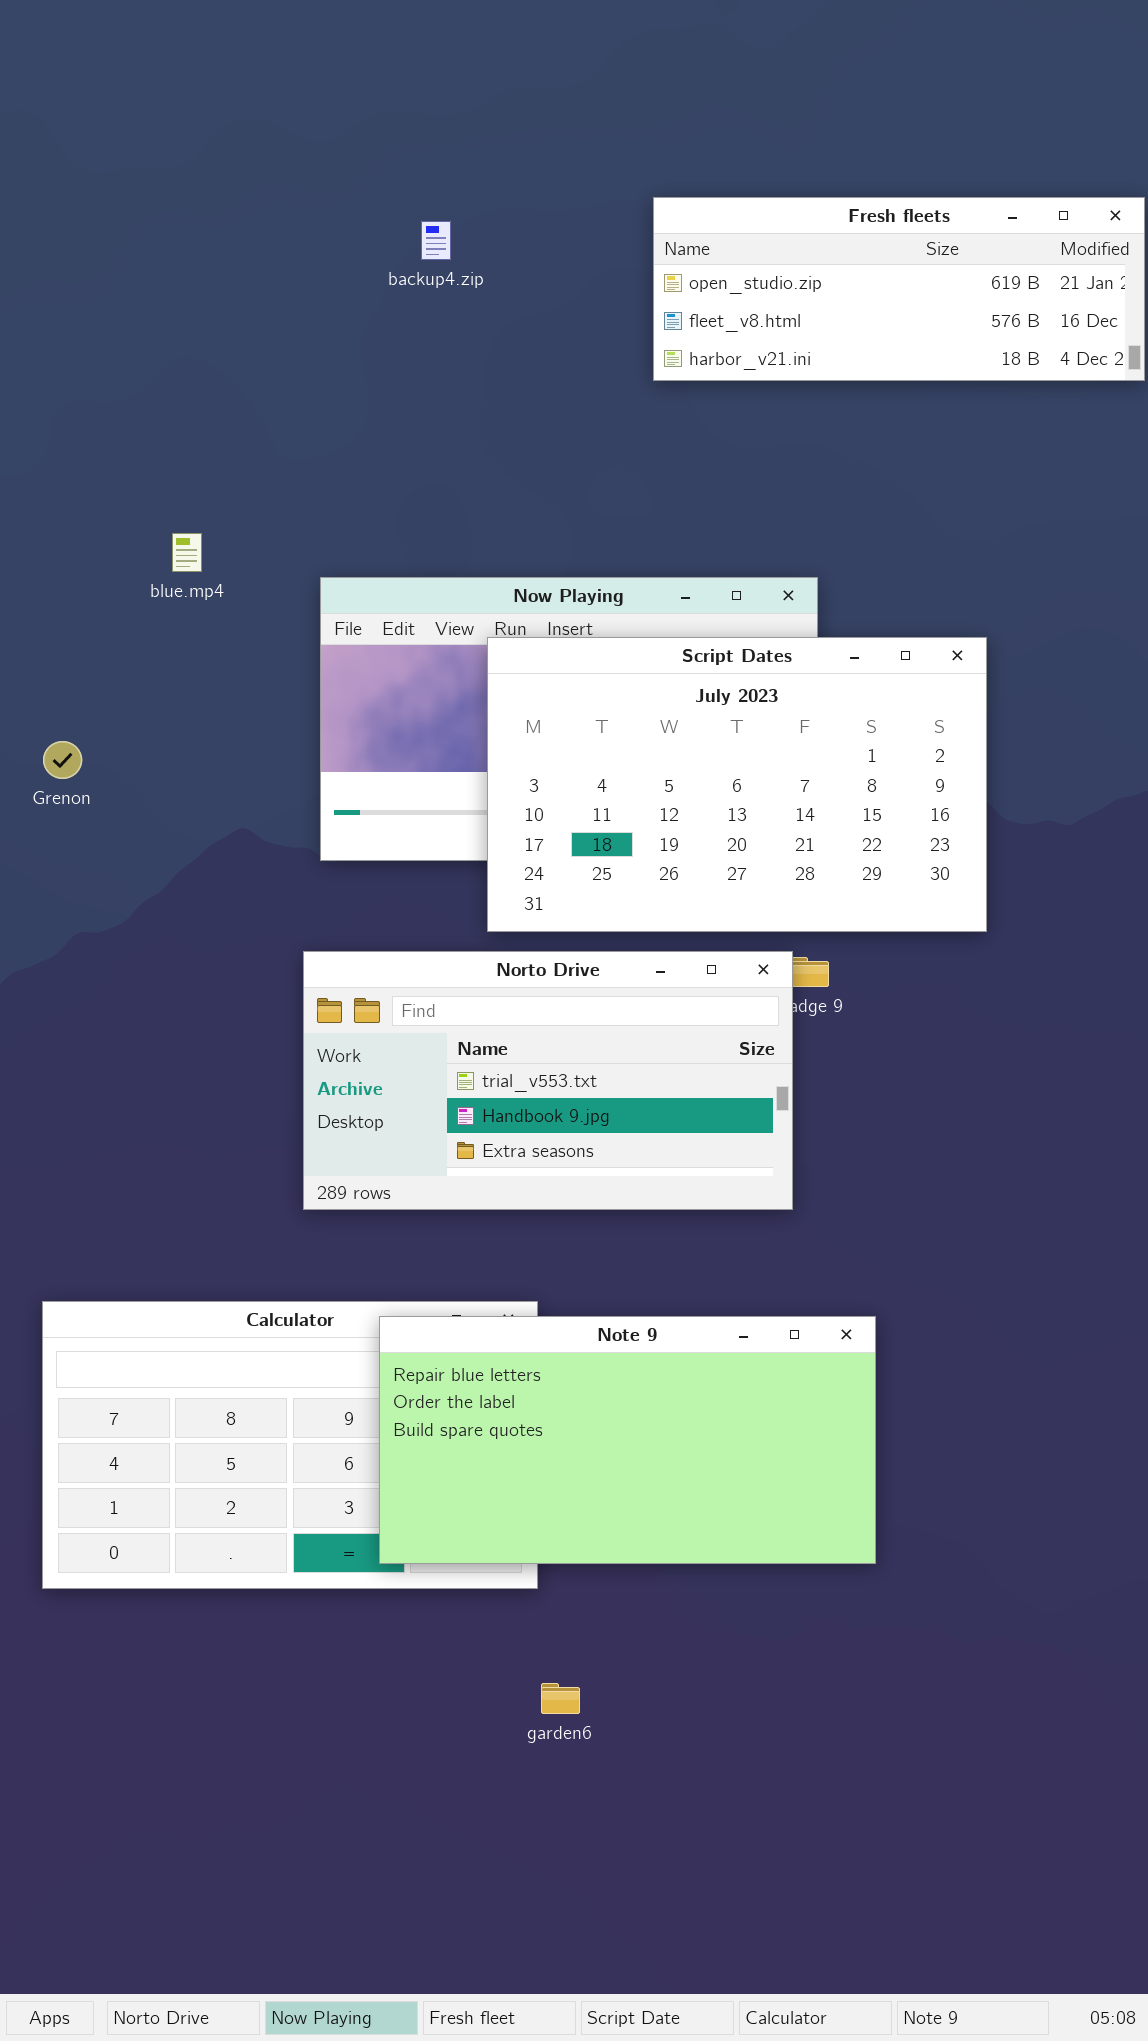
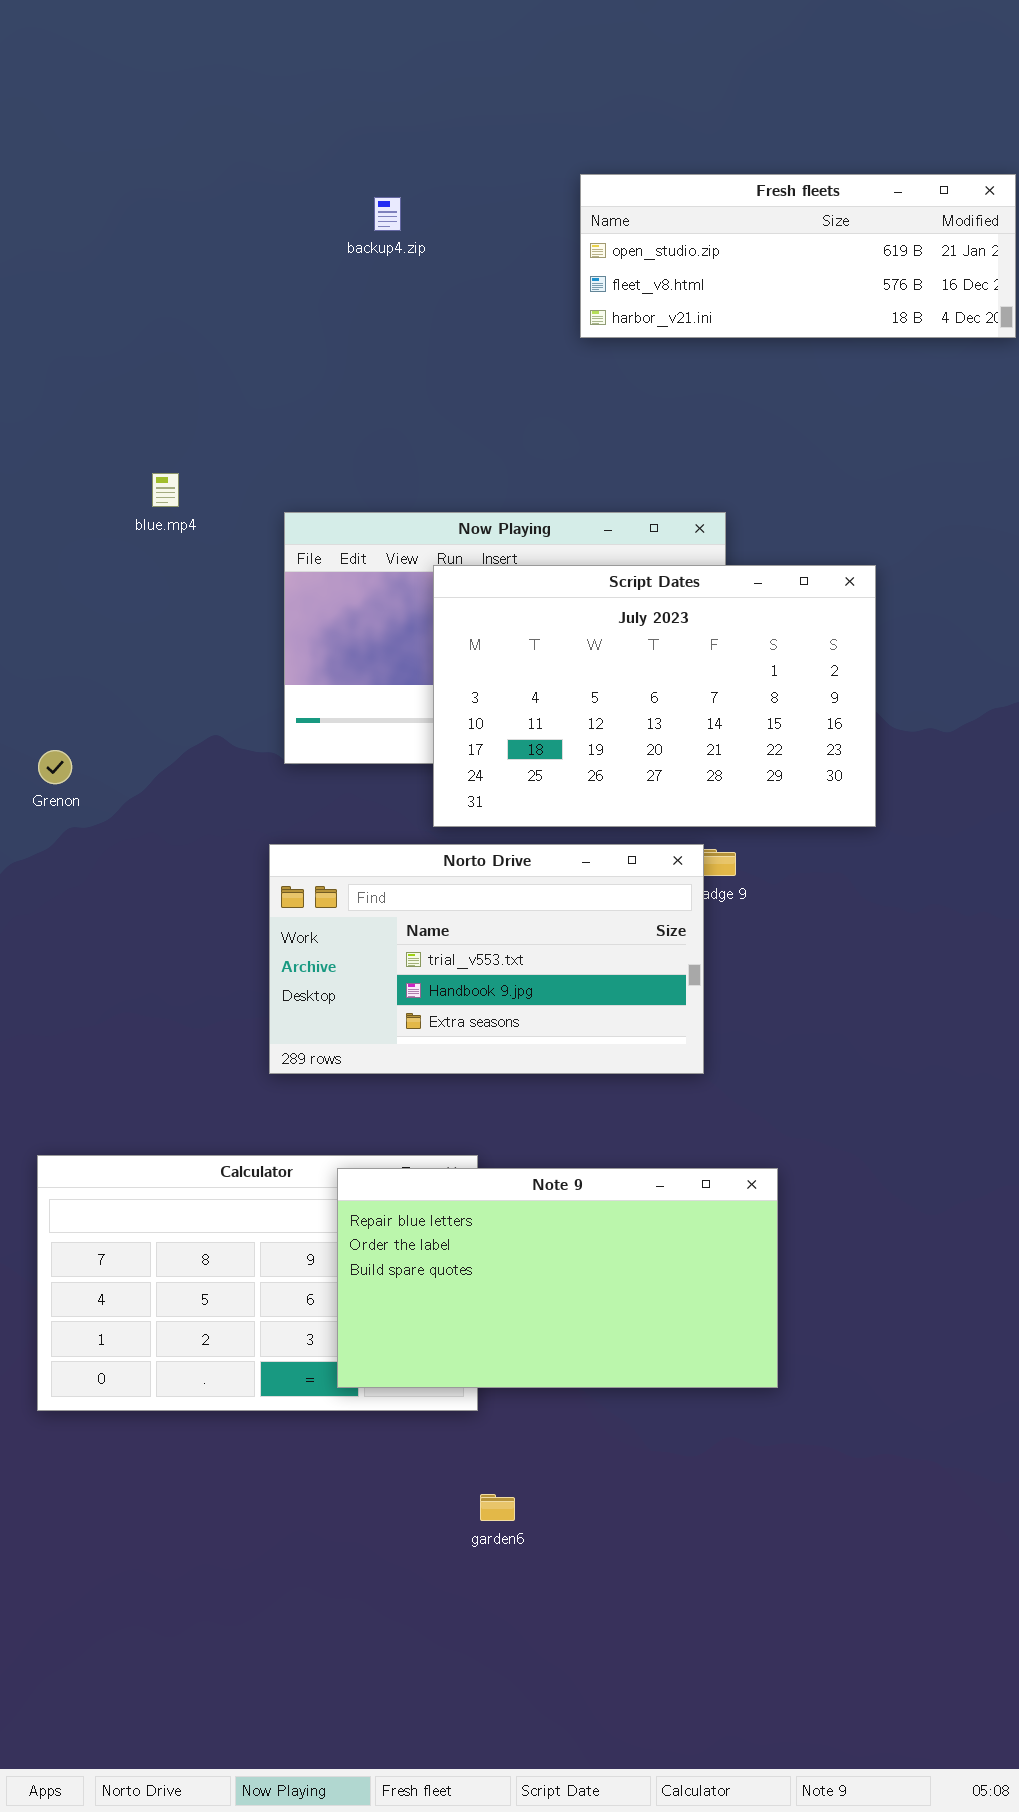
Grenon: [43,741,82,779] -> [38,750,72,784], moved

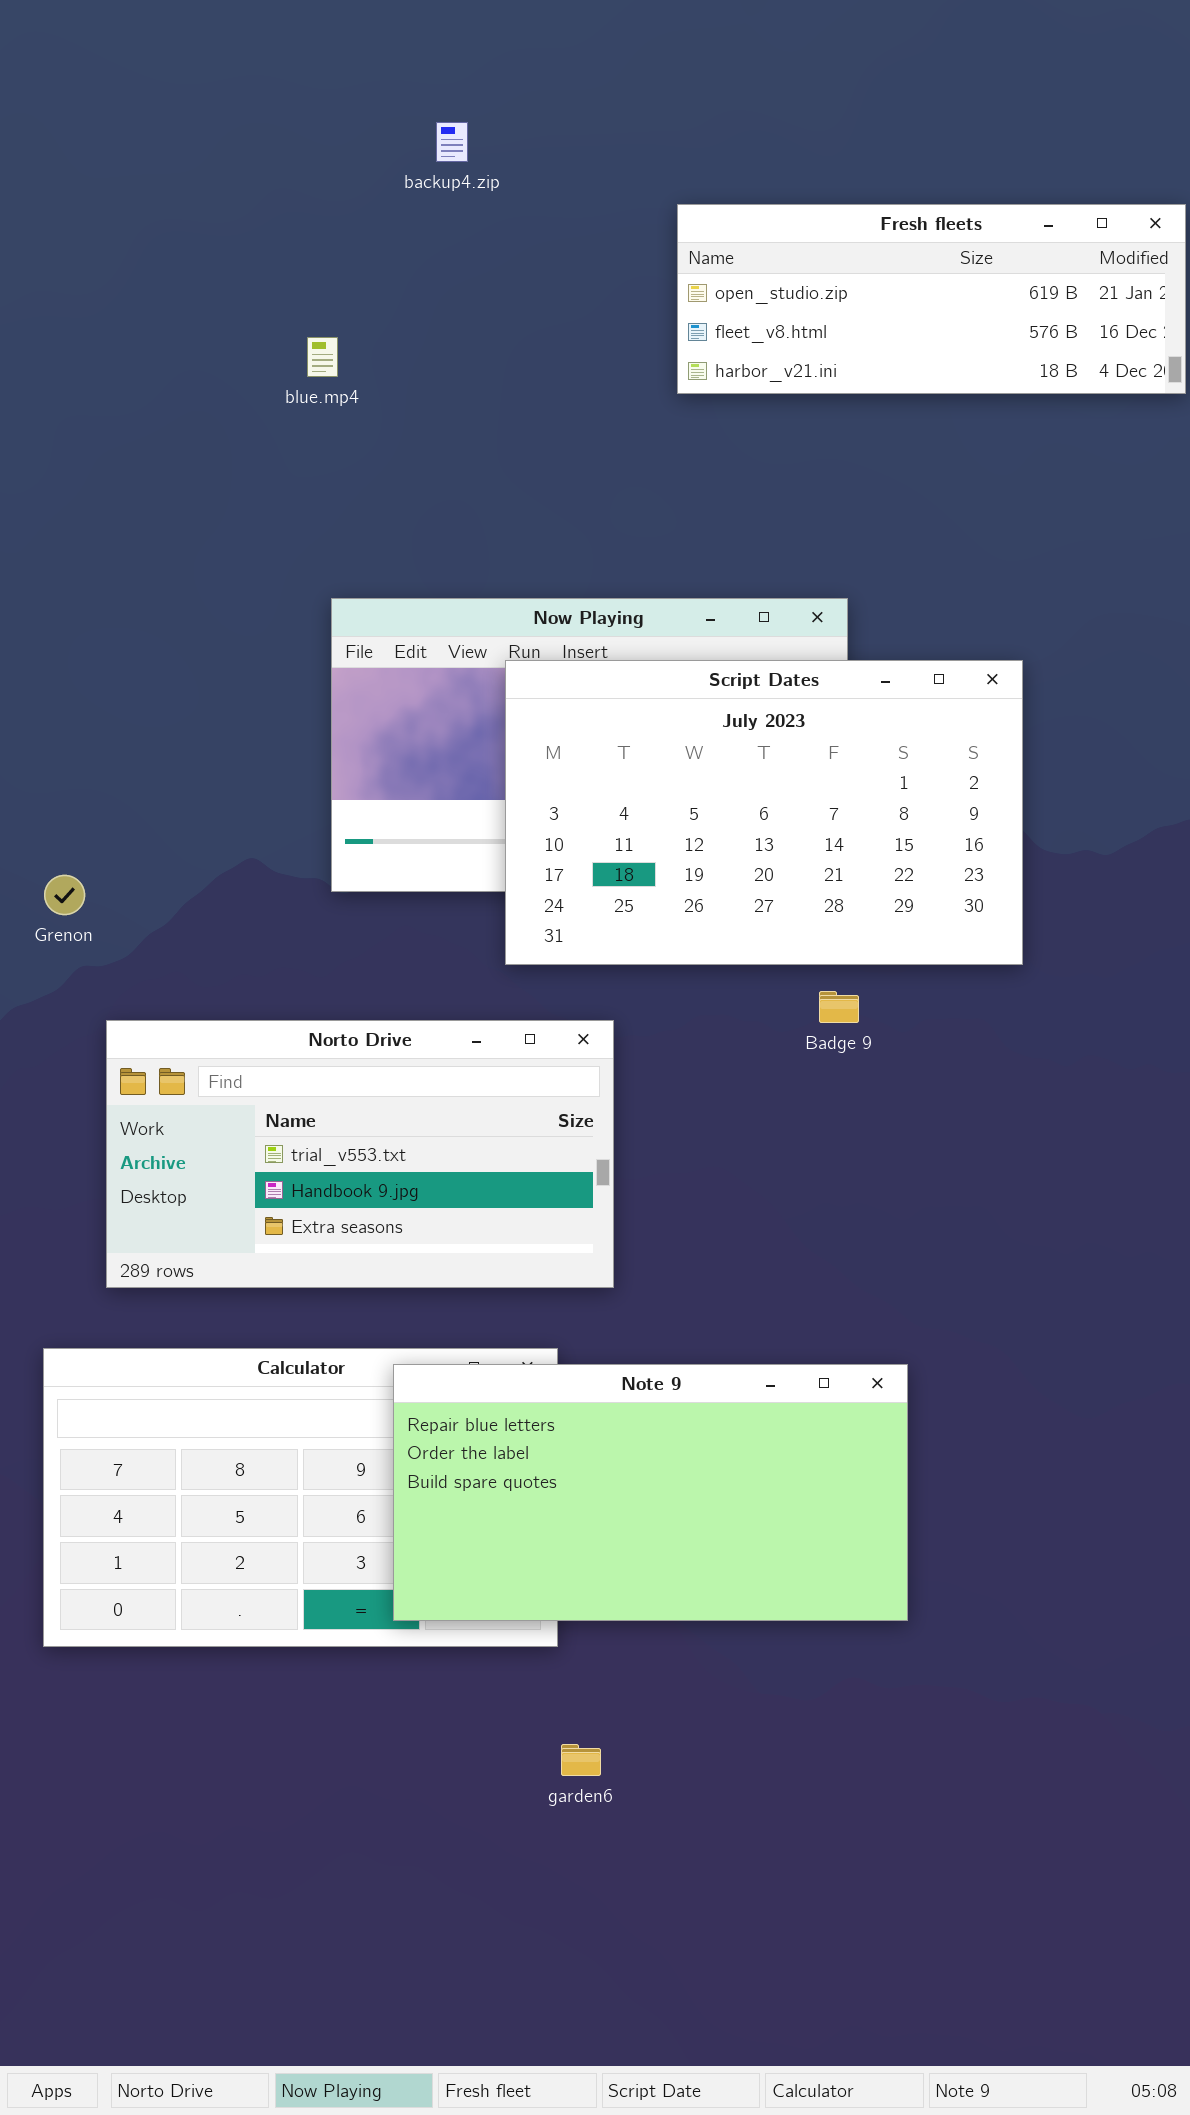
backup4.zip: [374,197,401,231] -> [436,122,468,162], moved
blue.mp4: [152,473,179,507] -> [307,337,338,377], moved
Norto Drive: [269,844,704,1074] -> [106,1020,614,1288], moved

